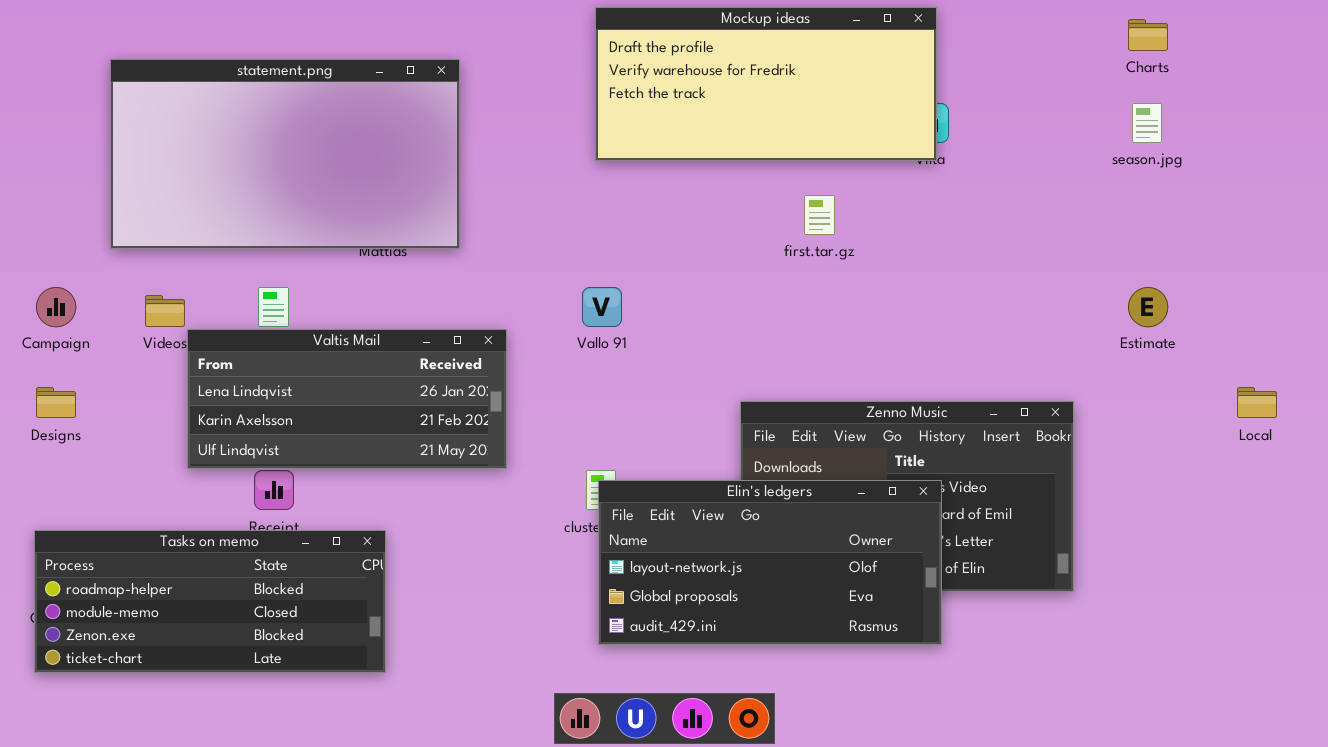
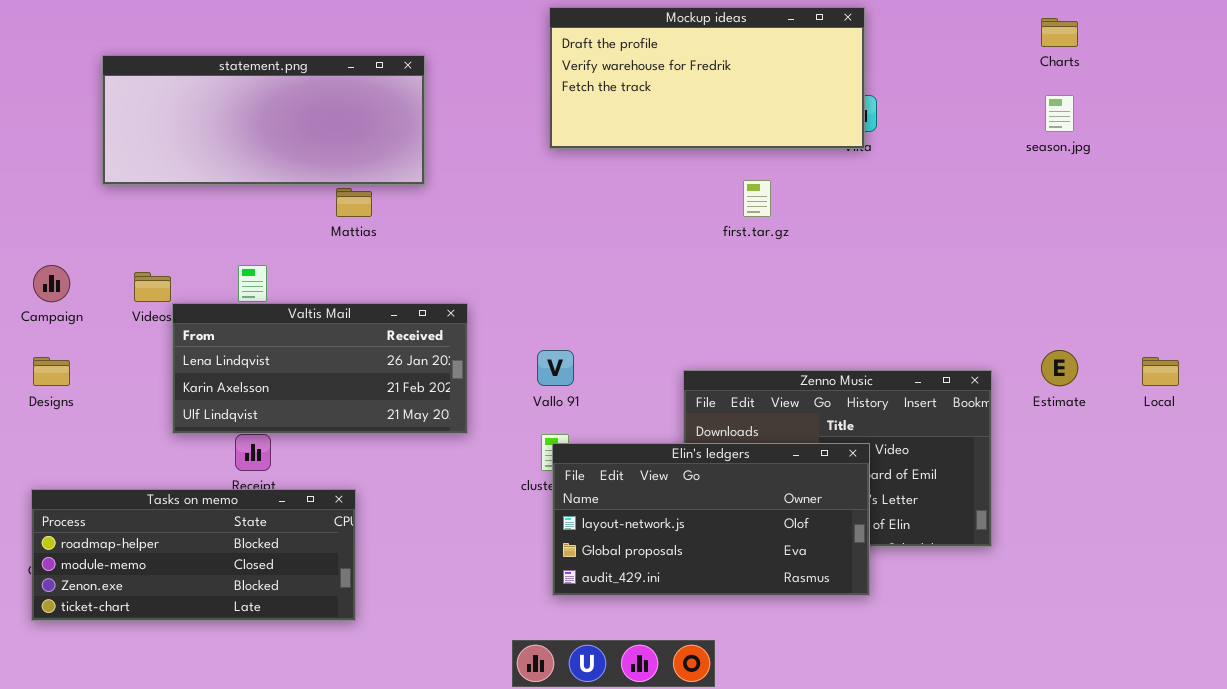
statement.png: [110,59,460,249] -> [102,55,425,185], resized
Vallo 91: [582,287,622,327] -> [537,350,574,386], moved
Estimate: [1128,287,1168,327] -> [1041,350,1078,386], moved

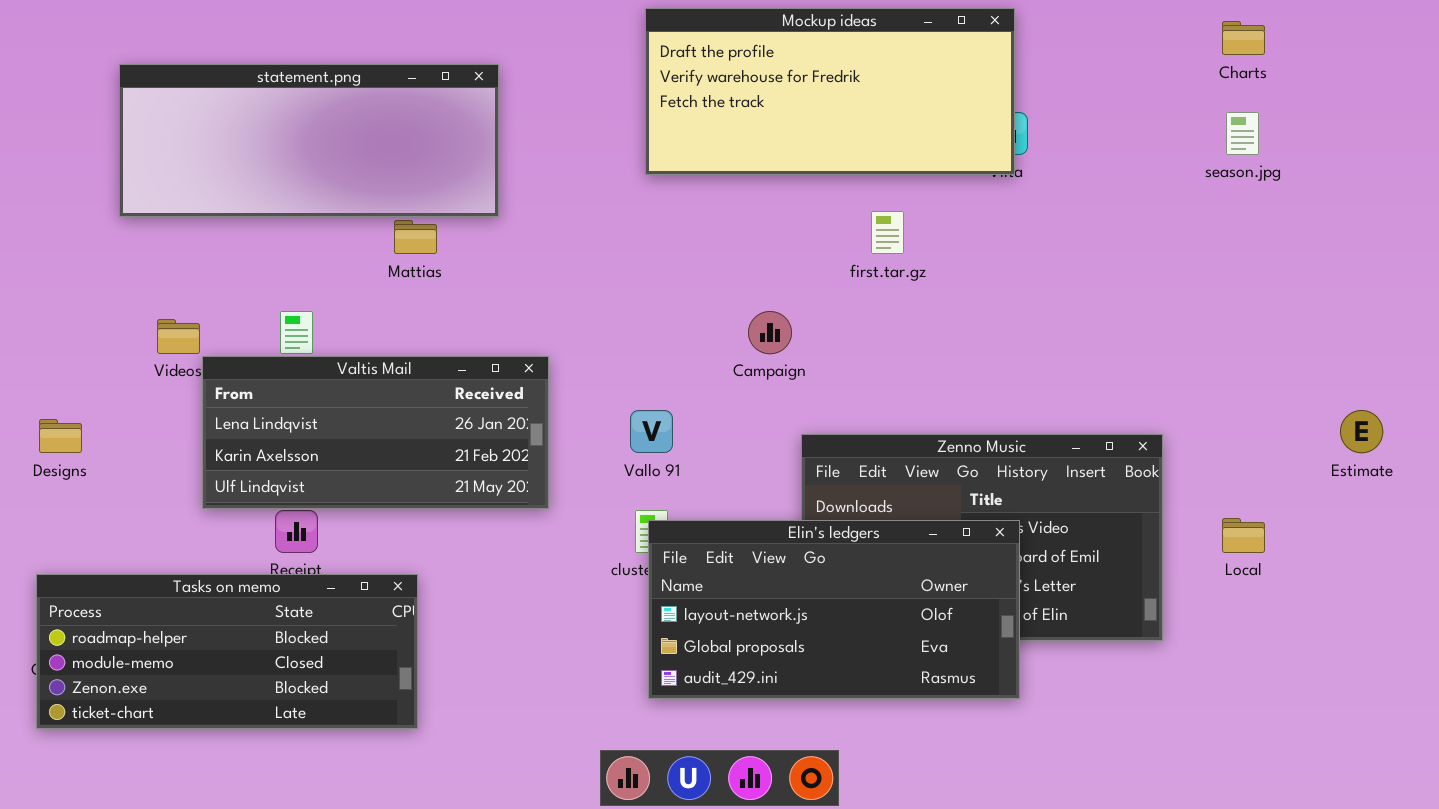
Campaign: [33,265,70,302] -> [748,311,792,354], moved
Estimate: [1041,350,1078,386] -> [1340,410,1383,453], moved
Local: [1142,357,1179,386] -> [1222,518,1265,553], moved

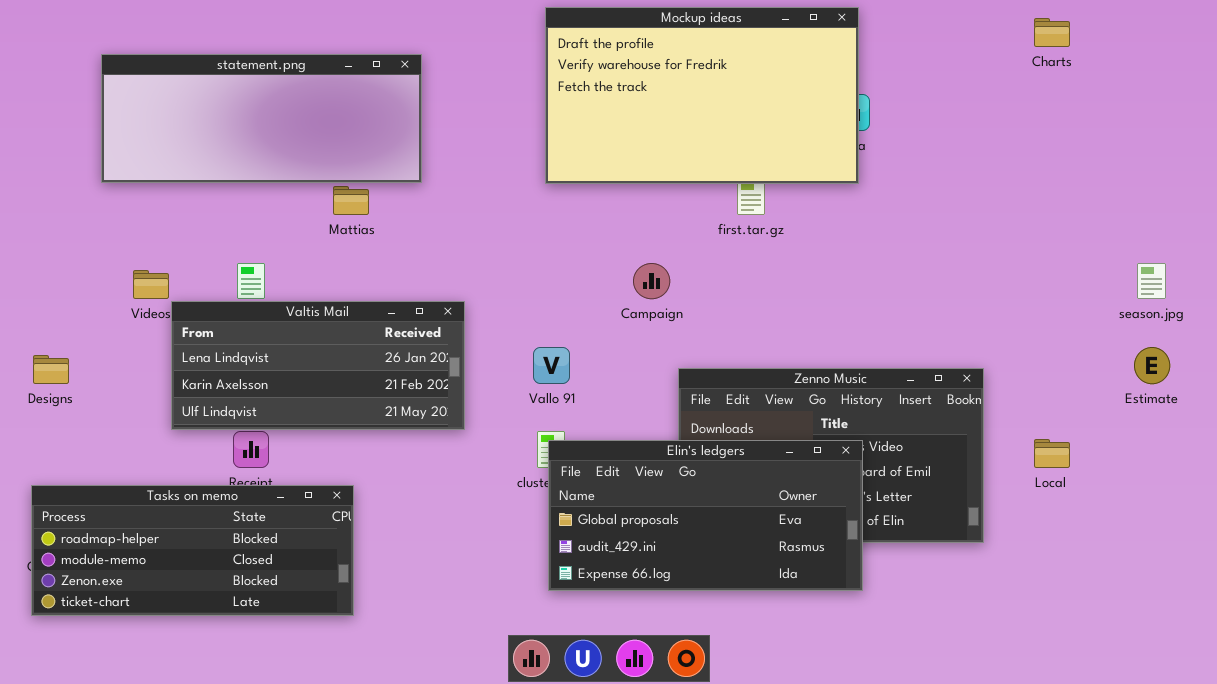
Mockup ideas: [645,8,1015,175] -> [545,7,859,184], resized
season.jpg: [1226,112,1259,155] -> [1137,263,1166,299], moved
Elin's ledgers: [648,520,1020,699] -> [548,440,863,591], scrolled down 1 row

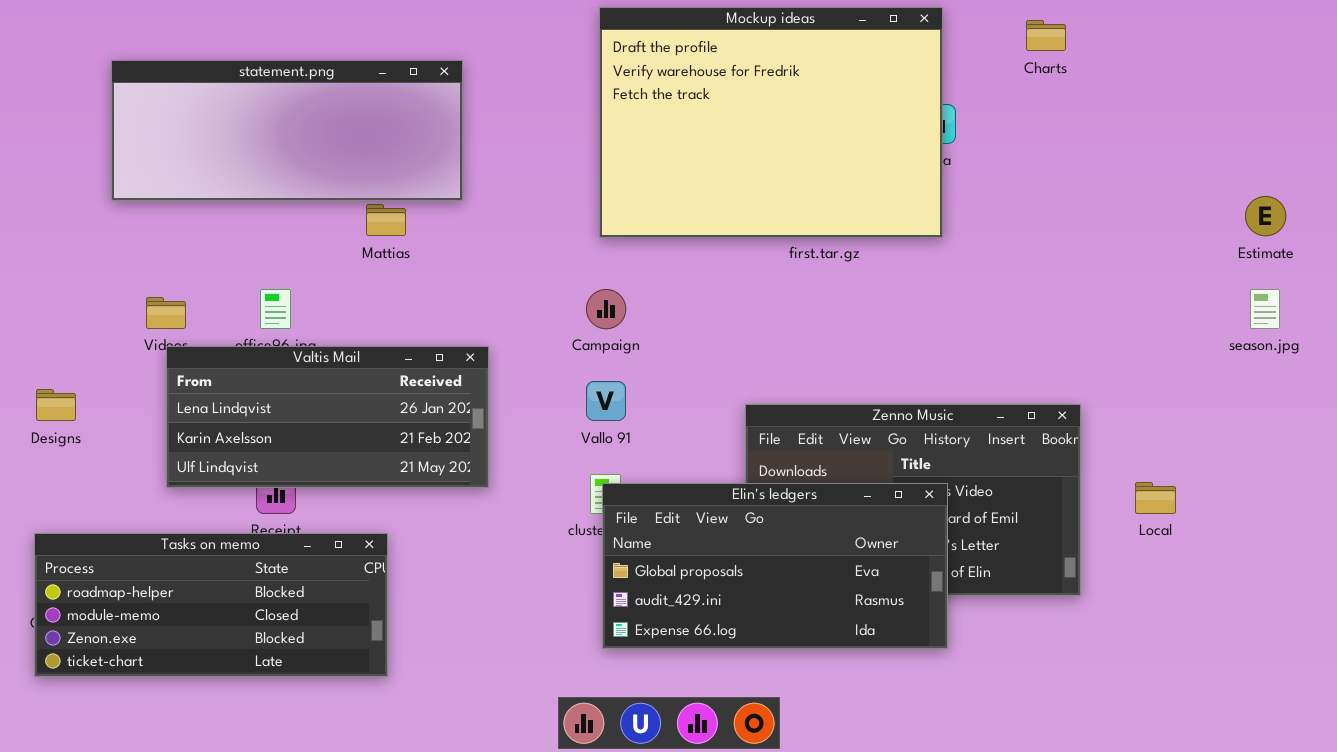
Mockup ideas: [545,7,859,184] -> [599,7,943,238], resized
Charts: [1034,18,1070,47] -> [1026,20,1066,51], moved
Campaign: [633,263,670,299] -> [586,289,626,329], moved
Valtis Mail: [171,301,465,430] -> [166,346,489,488], moved
Estimate: [1134,347,1170,384] -> [1245,196,1286,236], moved

